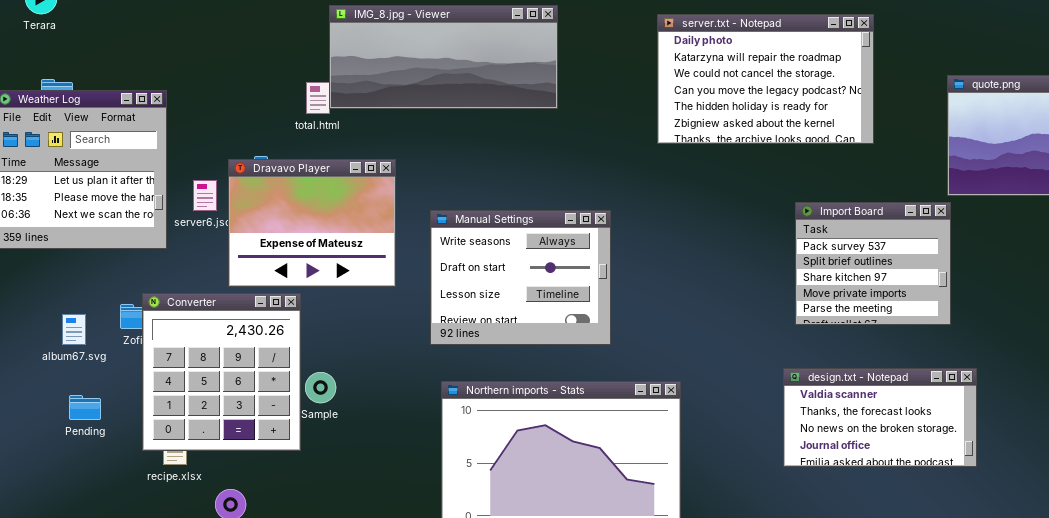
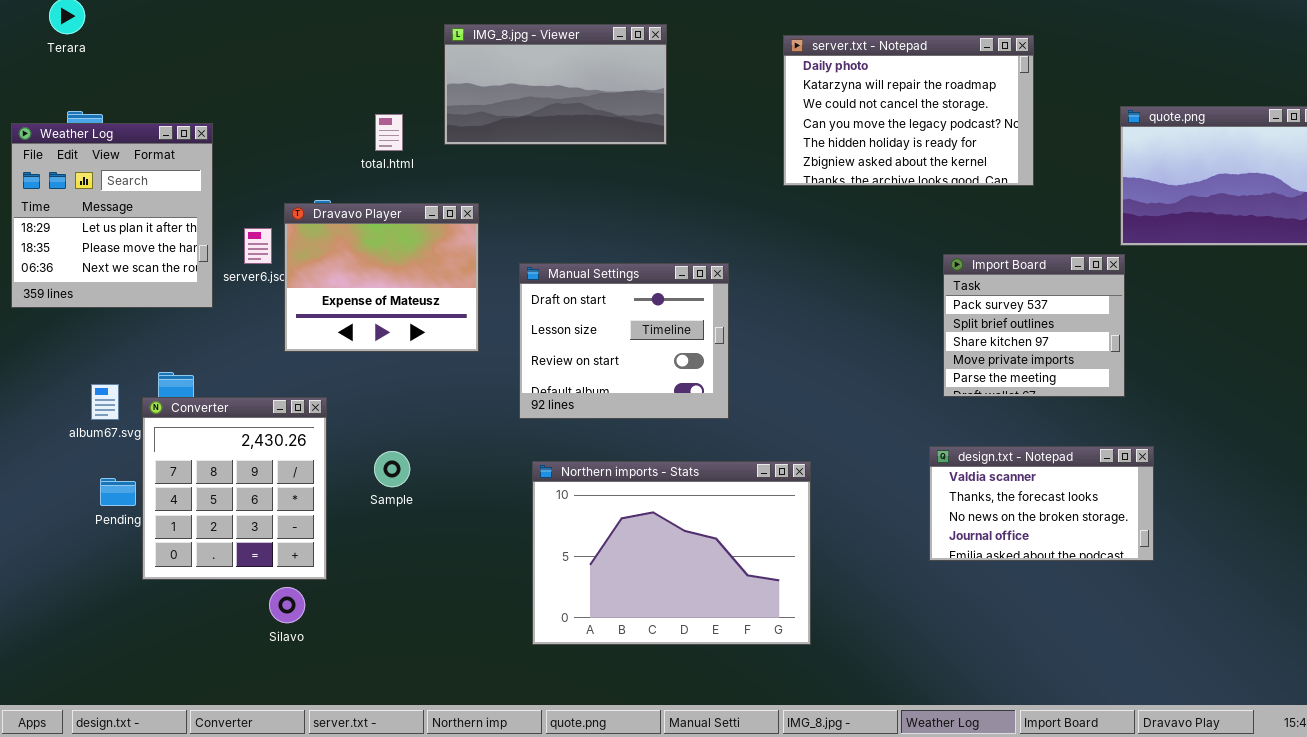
IMG_8.jpg - Viewer: [329,5,558,109] -> [444,24,667,145], resized
Manual Settings: [430,210,611,345] -> [519,263,729,419], scrolled down 1 row
Converter: [142,293,301,451] -> [142,397,327,580], moved

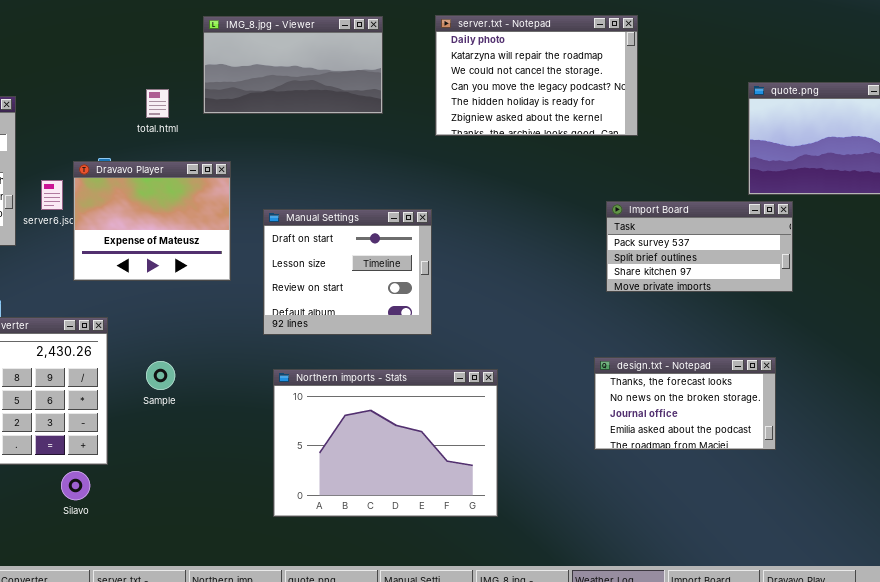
server.txt - Notepad: [783,35,1034,186] -> [435,15,638,136], moved
Import Board: [943,254,1125,397] -> [606,201,793,292], resized
design.txt - Notepad: [929,446,1154,561] -> [594,357,776,450], scrolled down 1 row

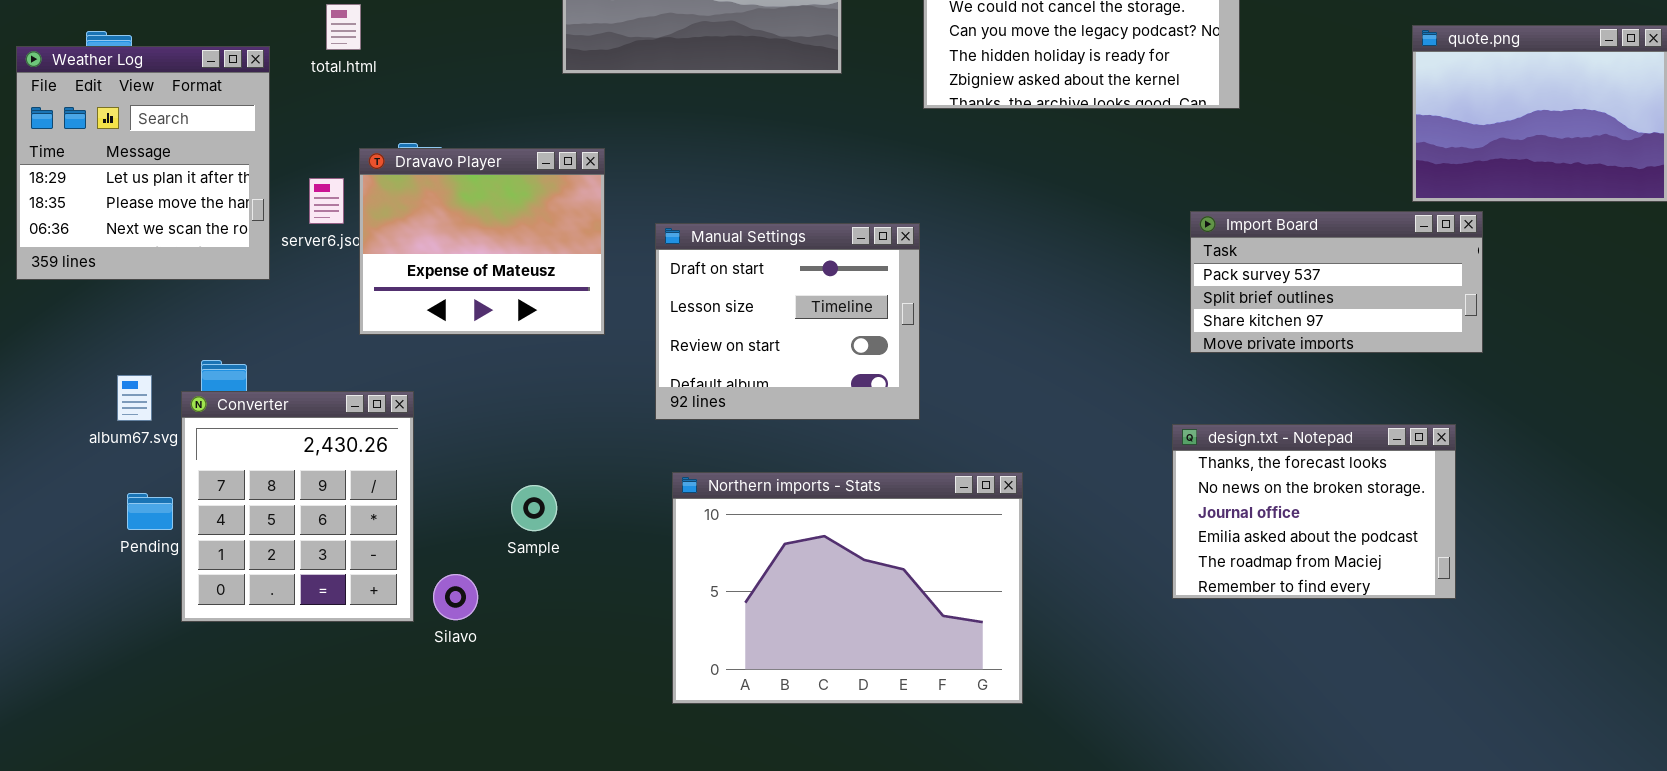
total.html: [146,89,169,118] -> [326,4,361,50], moved
design.txt - Notepad: [594,357,776,450] -> [1172,424,1456,599], resized
Sample: [146,361,175,390] -> [511,485,557,531], moved
Silavo: [61,471,90,500] -> [433,574,478,620], moved

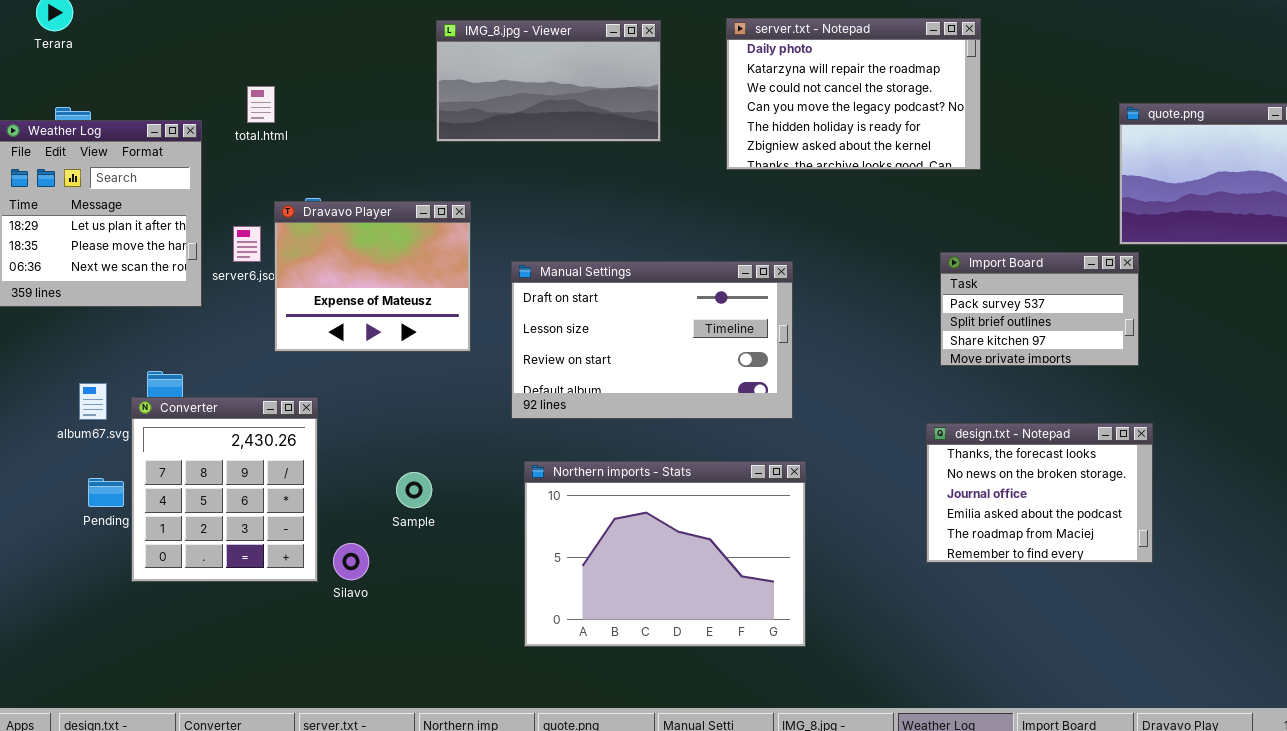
Import Board: [1190,211,1483,353] -> [940,252,1139,366], resized
Manual Settings: [655,223,920,420] -> [511,261,793,419], resized

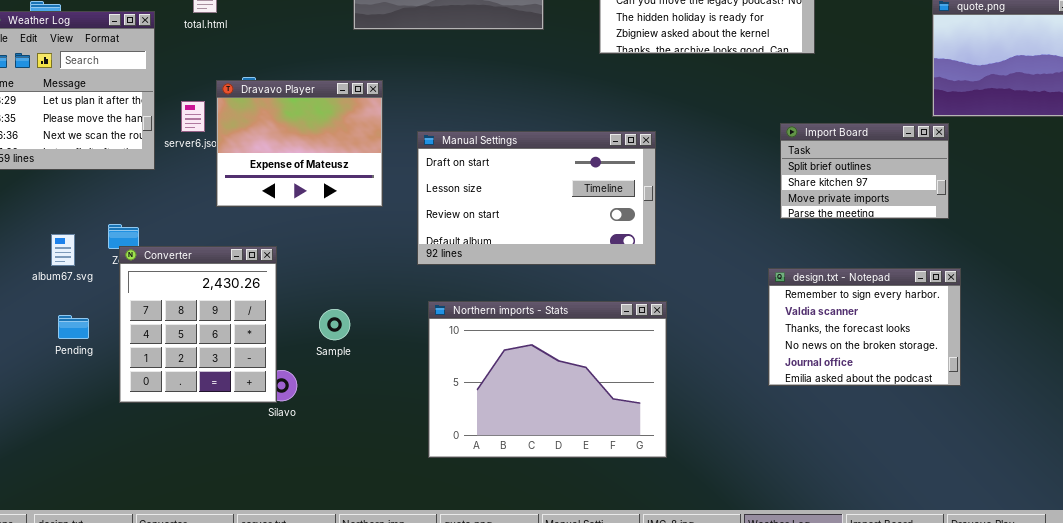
Import Board: [940,252,1139,366] -> [780,123,949,219], scrolled down 1 row
Converter: [131,397,318,582] -> [119,246,277,403], moved
design.txt - Notepad: [926,423,1153,563] -> [768,268,961,386], scrolled up 2 rows

